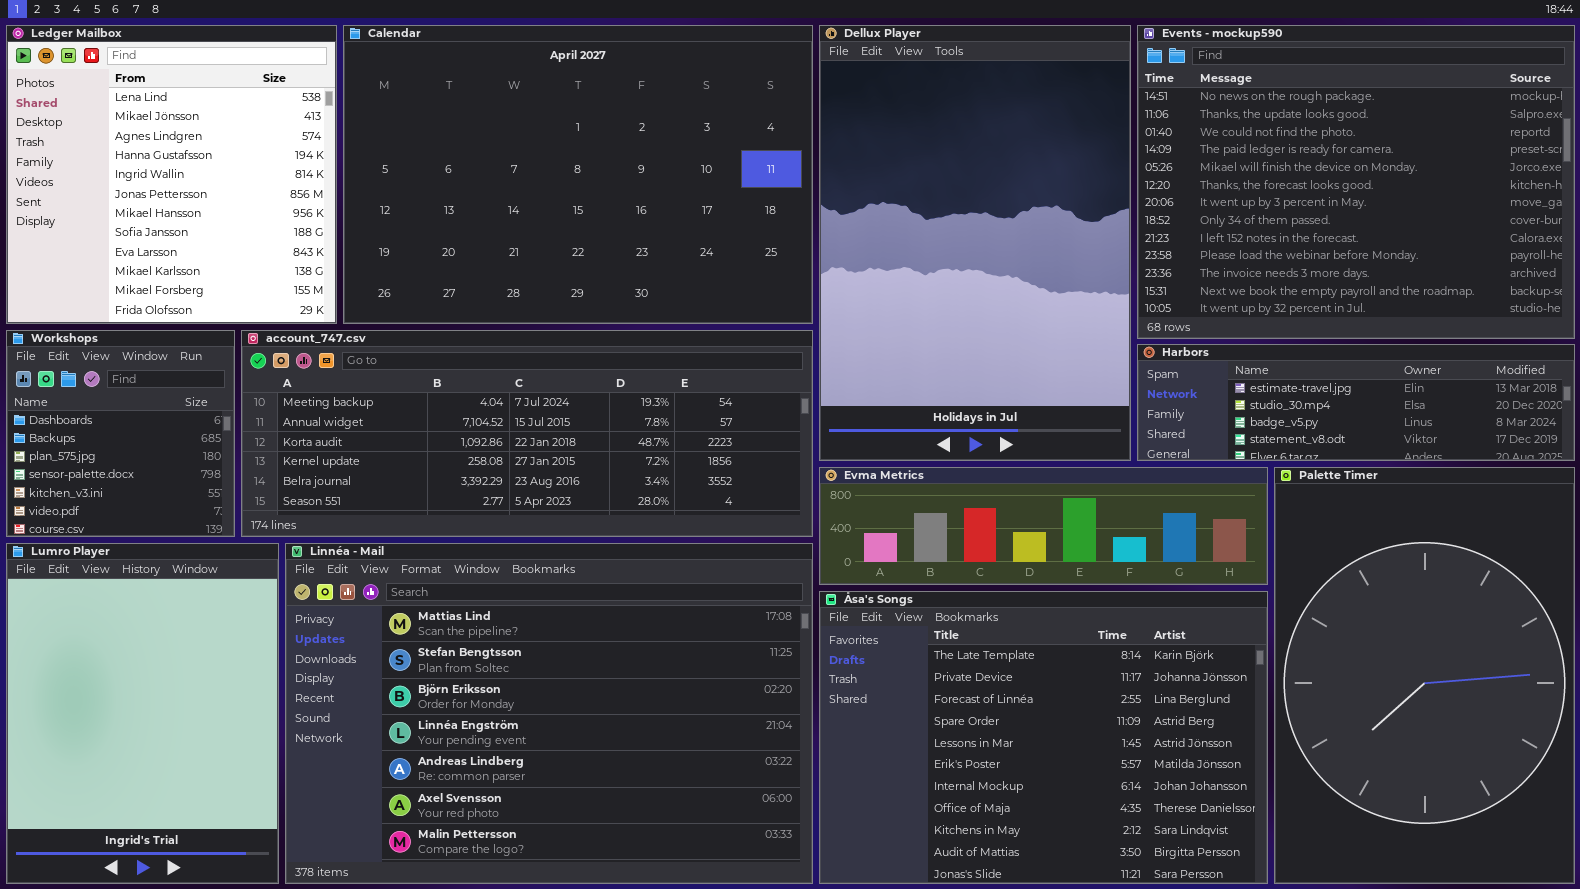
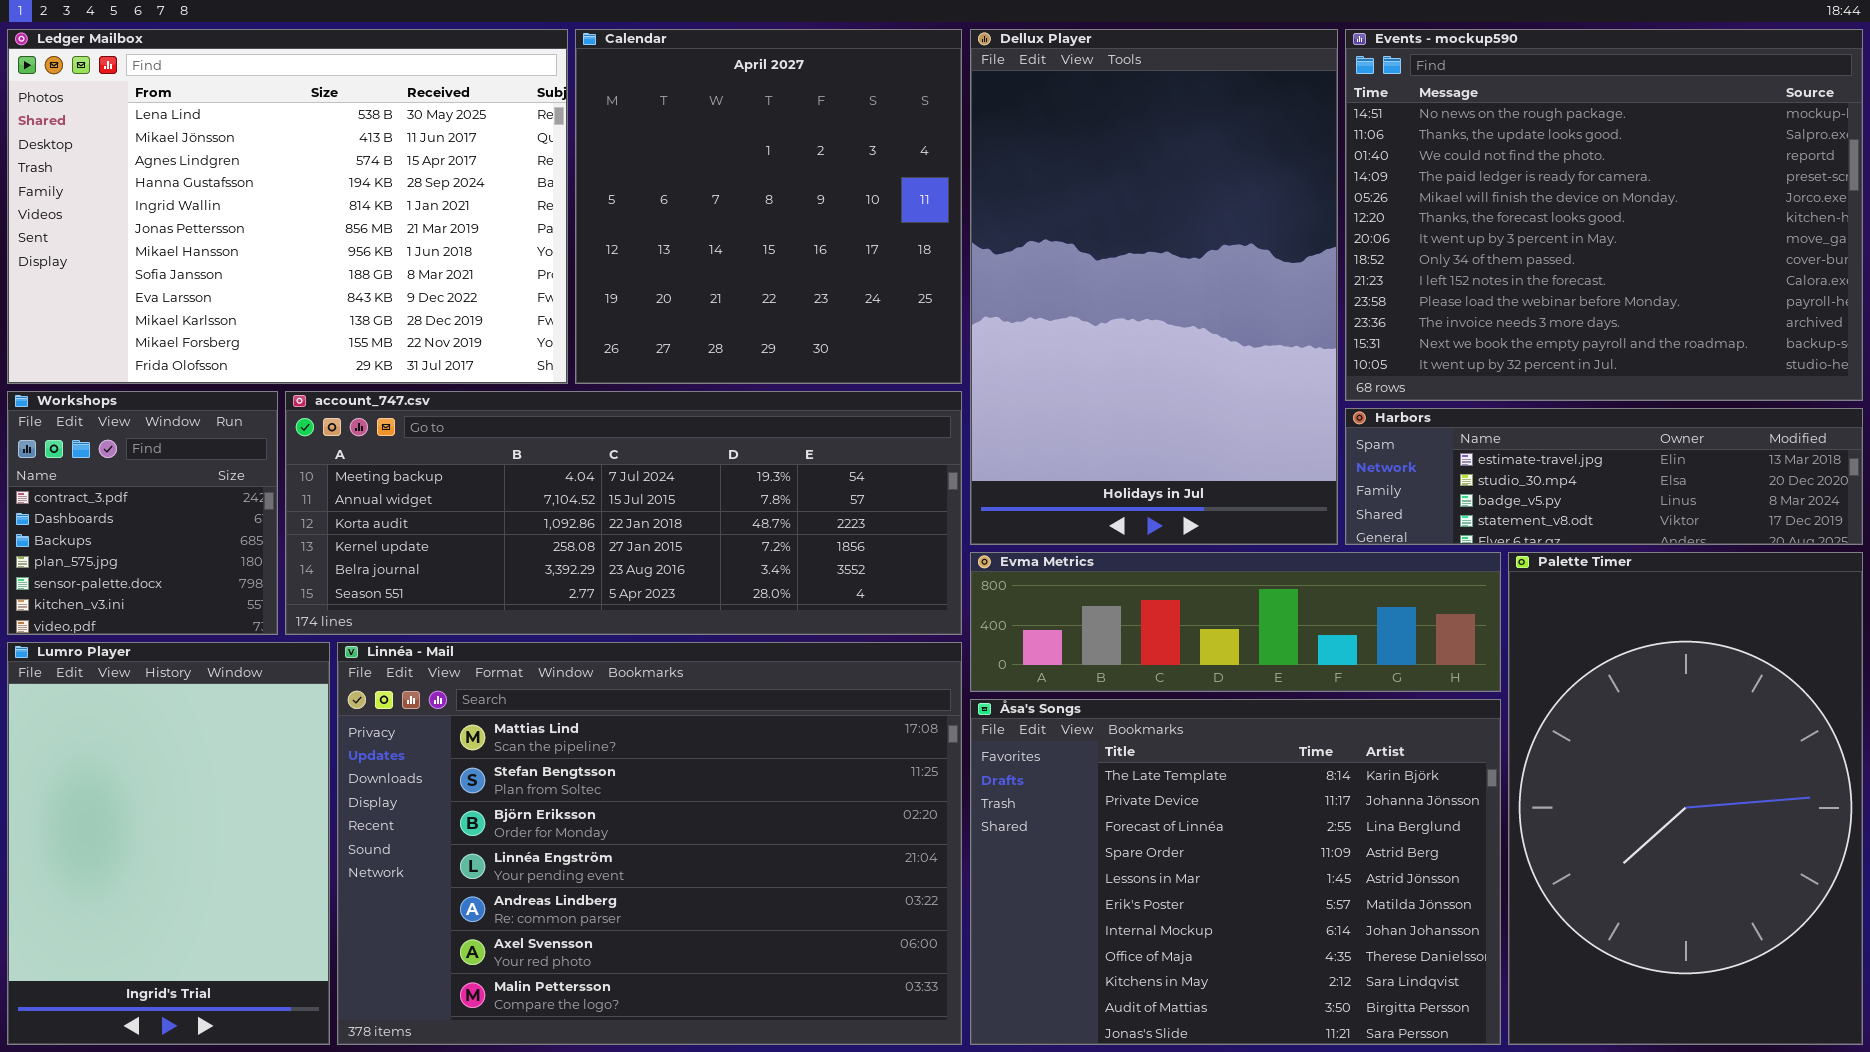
Ledger Mailbox: [6,25,337,324] -> [7,29,568,384], resized
Calendar: [343,25,813,324] -> [575,29,962,384], resized
Workshops: [6,330,235,537] -> [7,391,278,635], scrolled up 1 row

